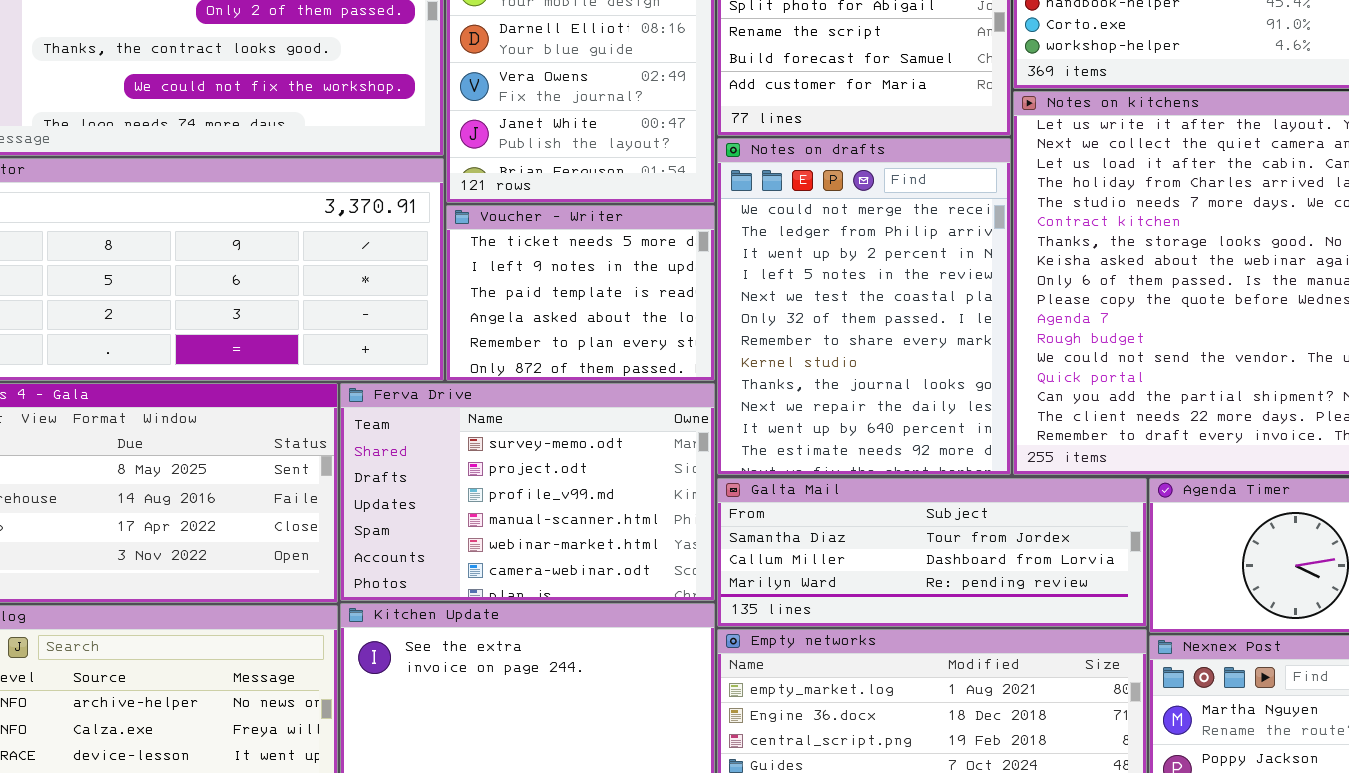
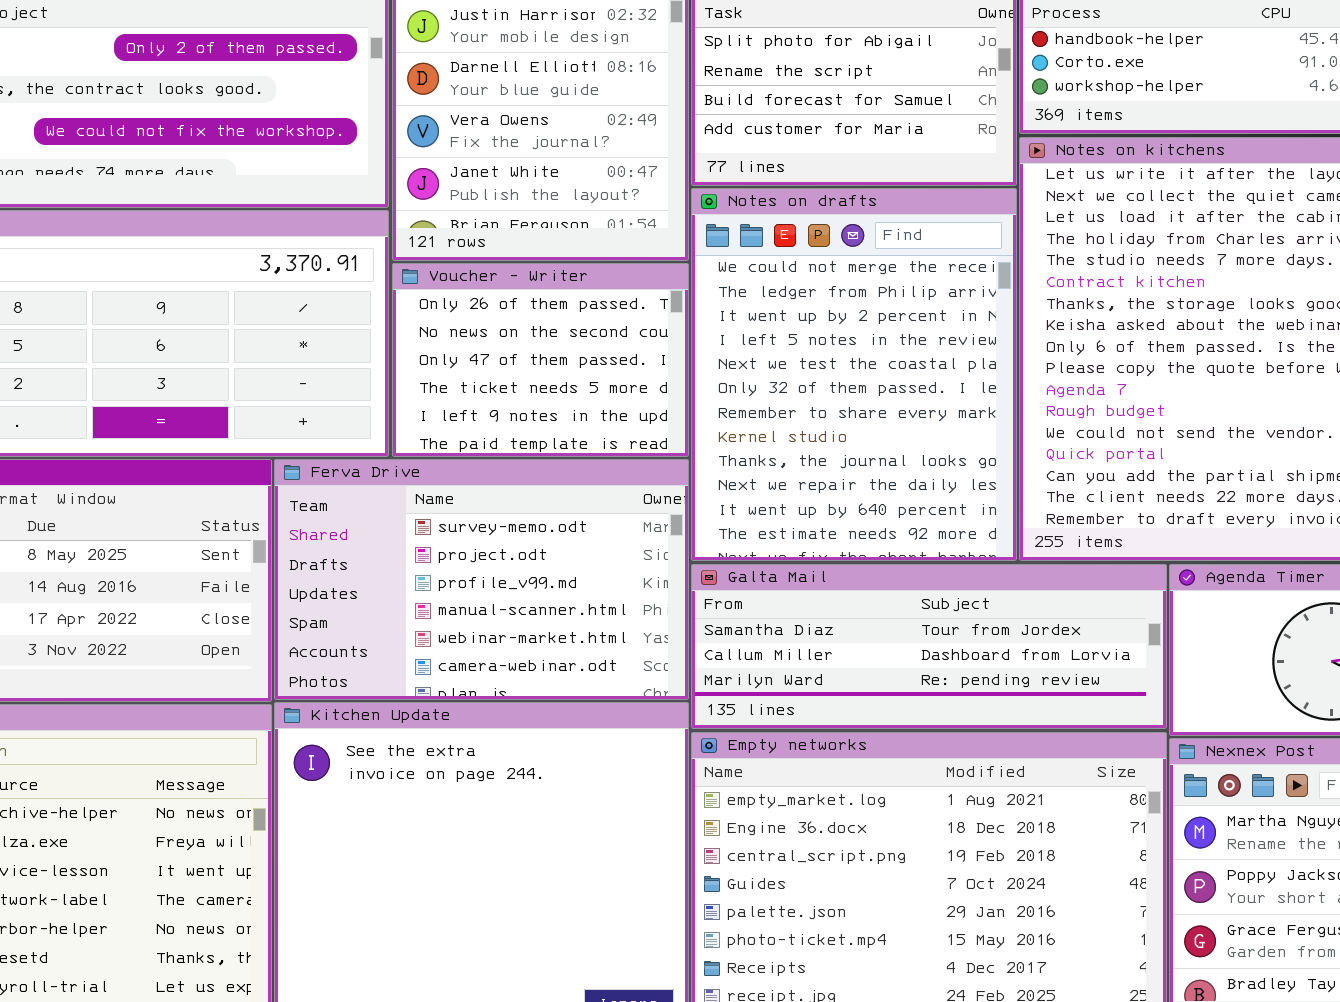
Voucher - Writer: [446,205,715,381] -> [392,263,689,457], scrolled up 3 rows

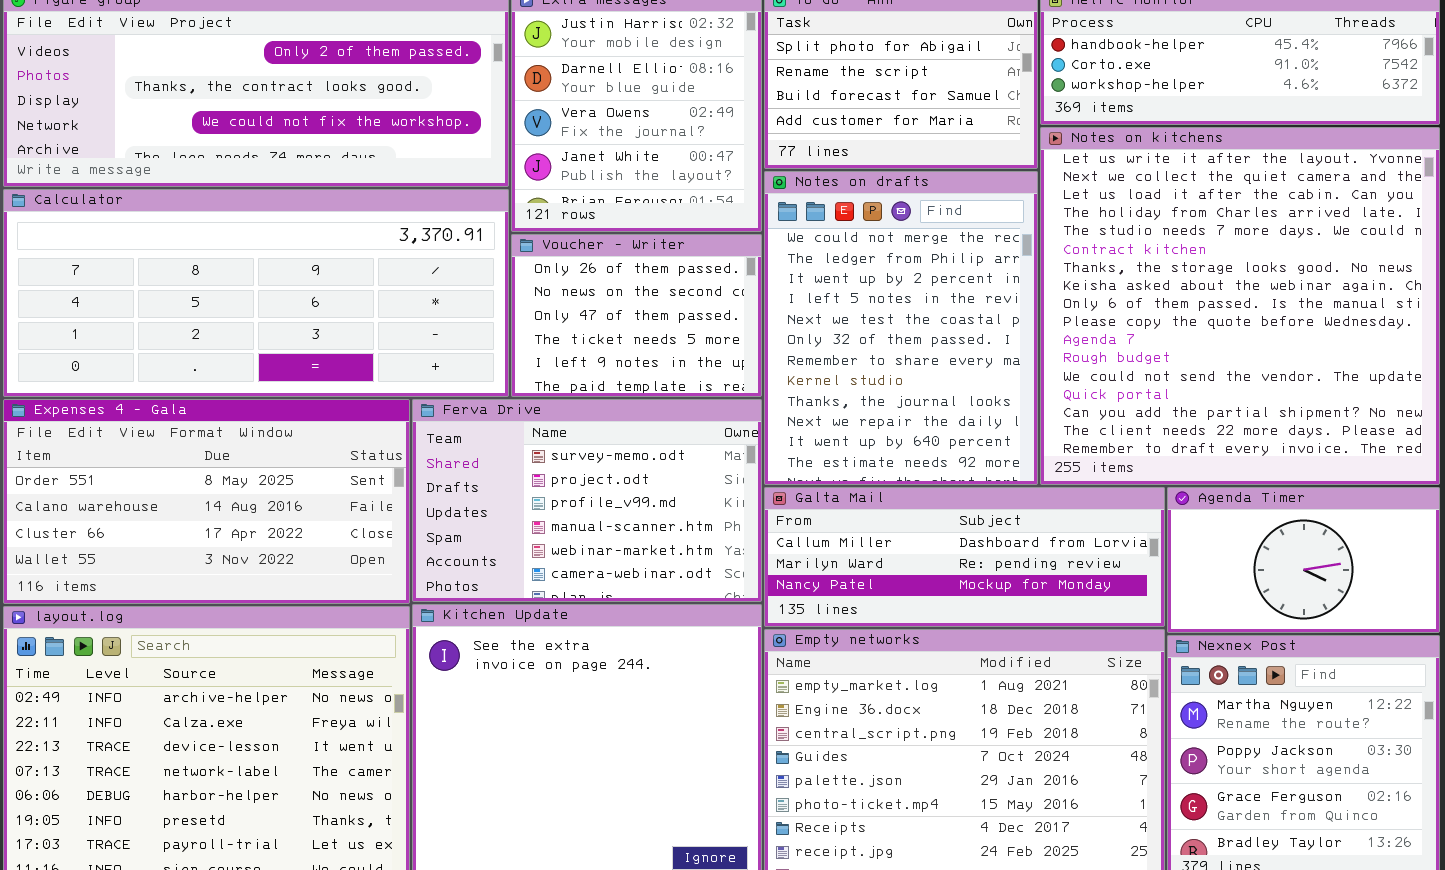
Galta Mail: [691,564,1167,729] -> [764,487,1165,627], scrolled down 1 row

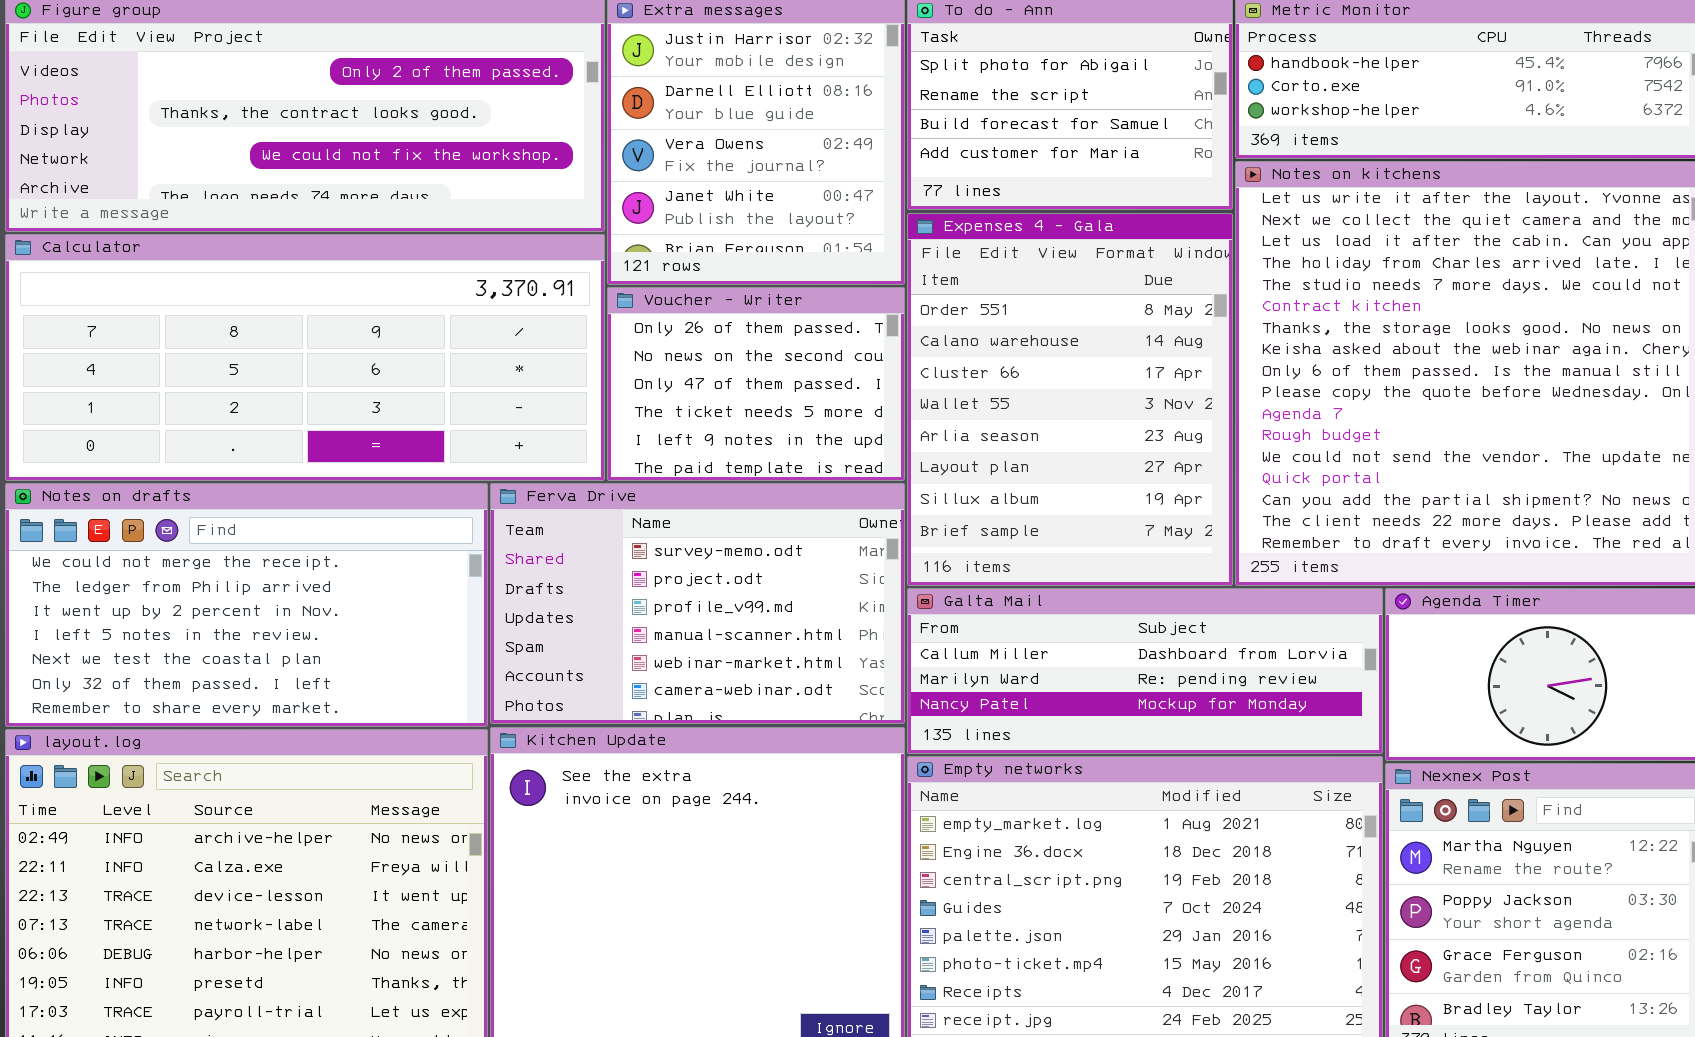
Notes on drafts: [764,171,1038,485] -> [5,483,488,727], moved, resized
Expenses 4 - Gala: [3,399,410,604] -> [907,213,1233,586], moved, resized

